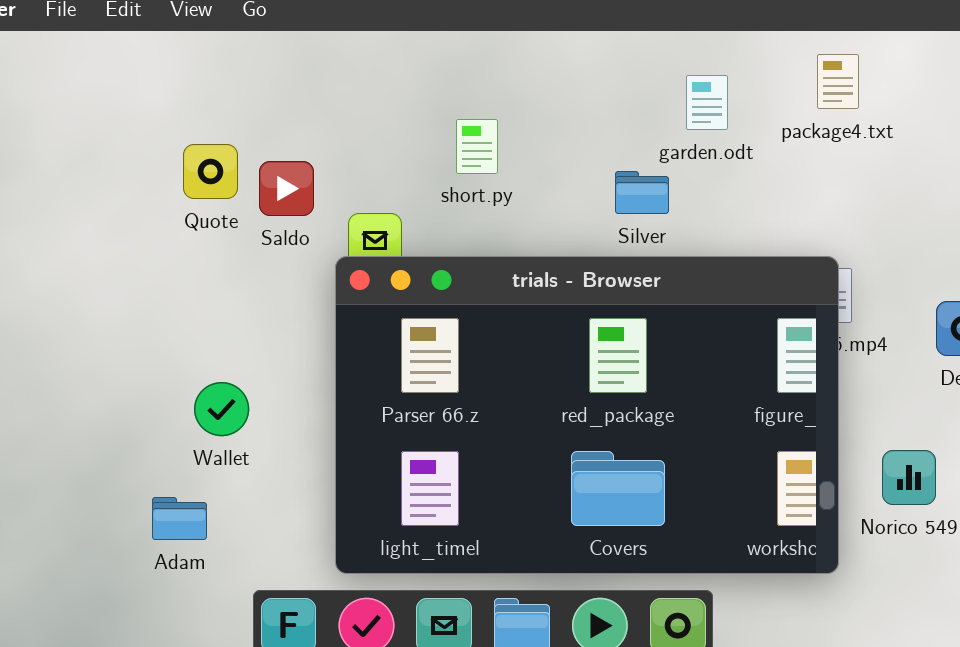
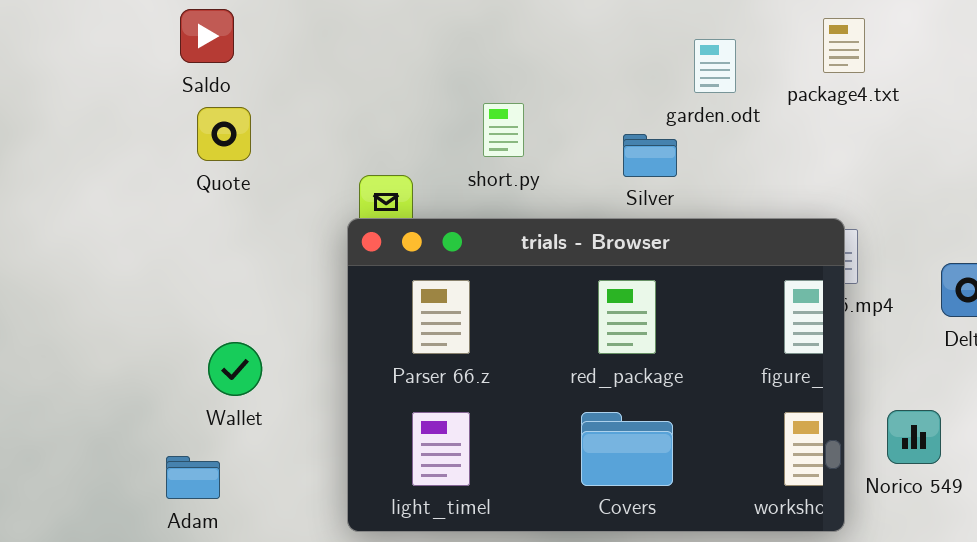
short.py: [456,119,498,174] -> [483,103,524,157], moved
Saldo: [259,161,314,216] -> [180,9,234,63], moved

